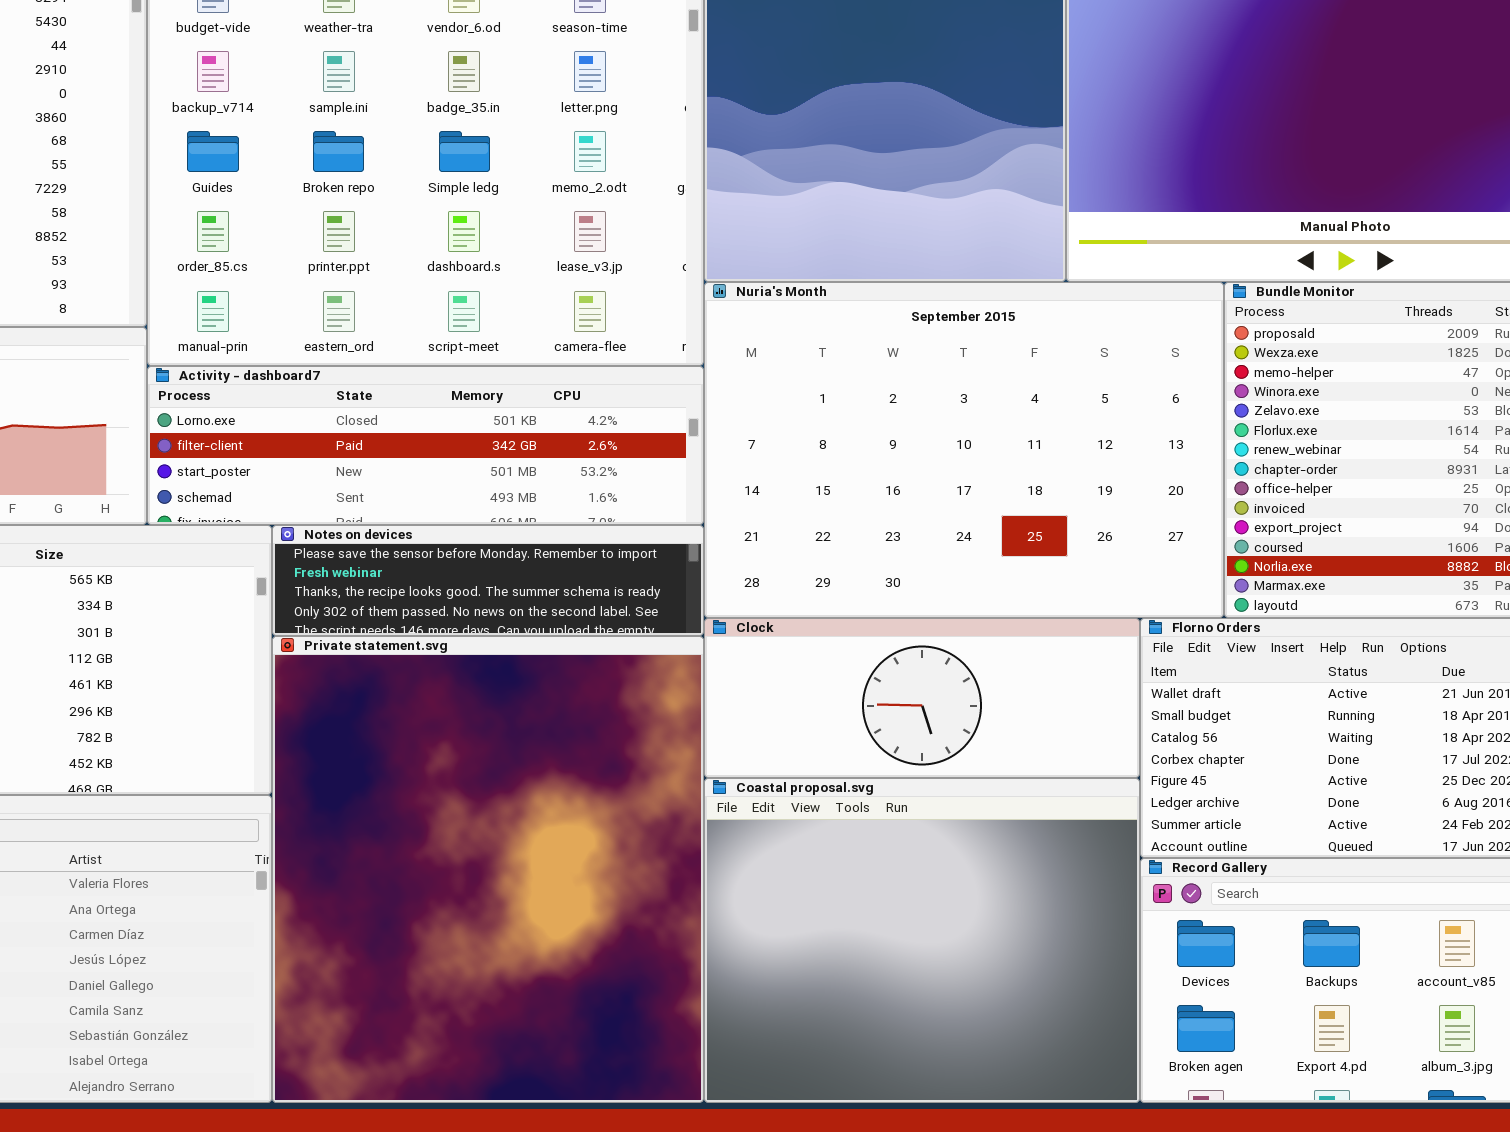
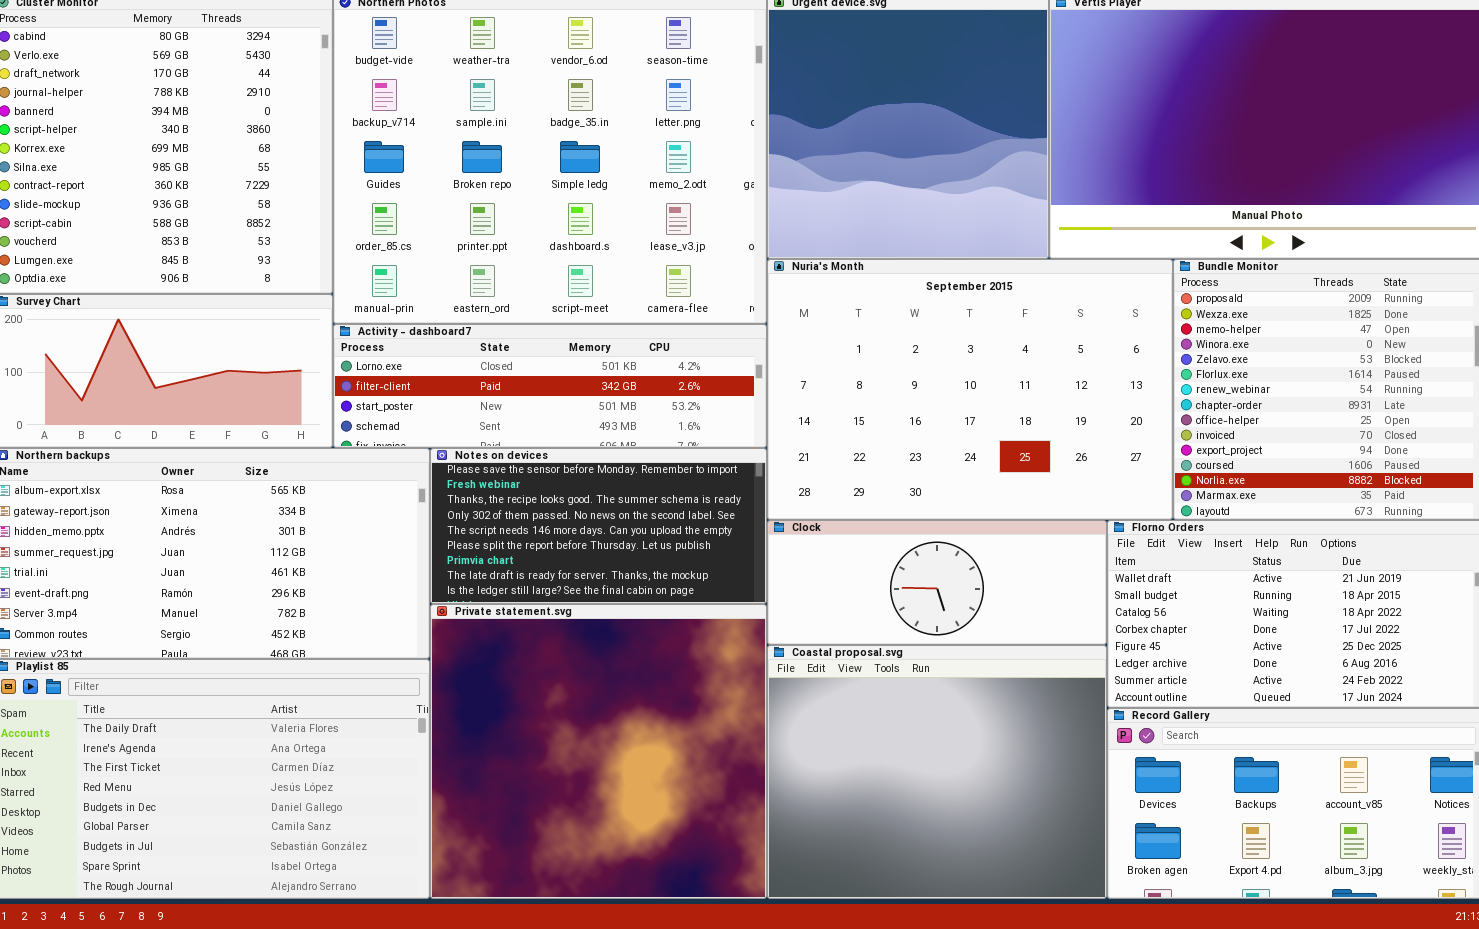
Notes on devices: [272,525,704,636] -> [430,448,767,604], resized
Private statement.svg: [272,636,704,1103] -> [430,604,767,899], resized

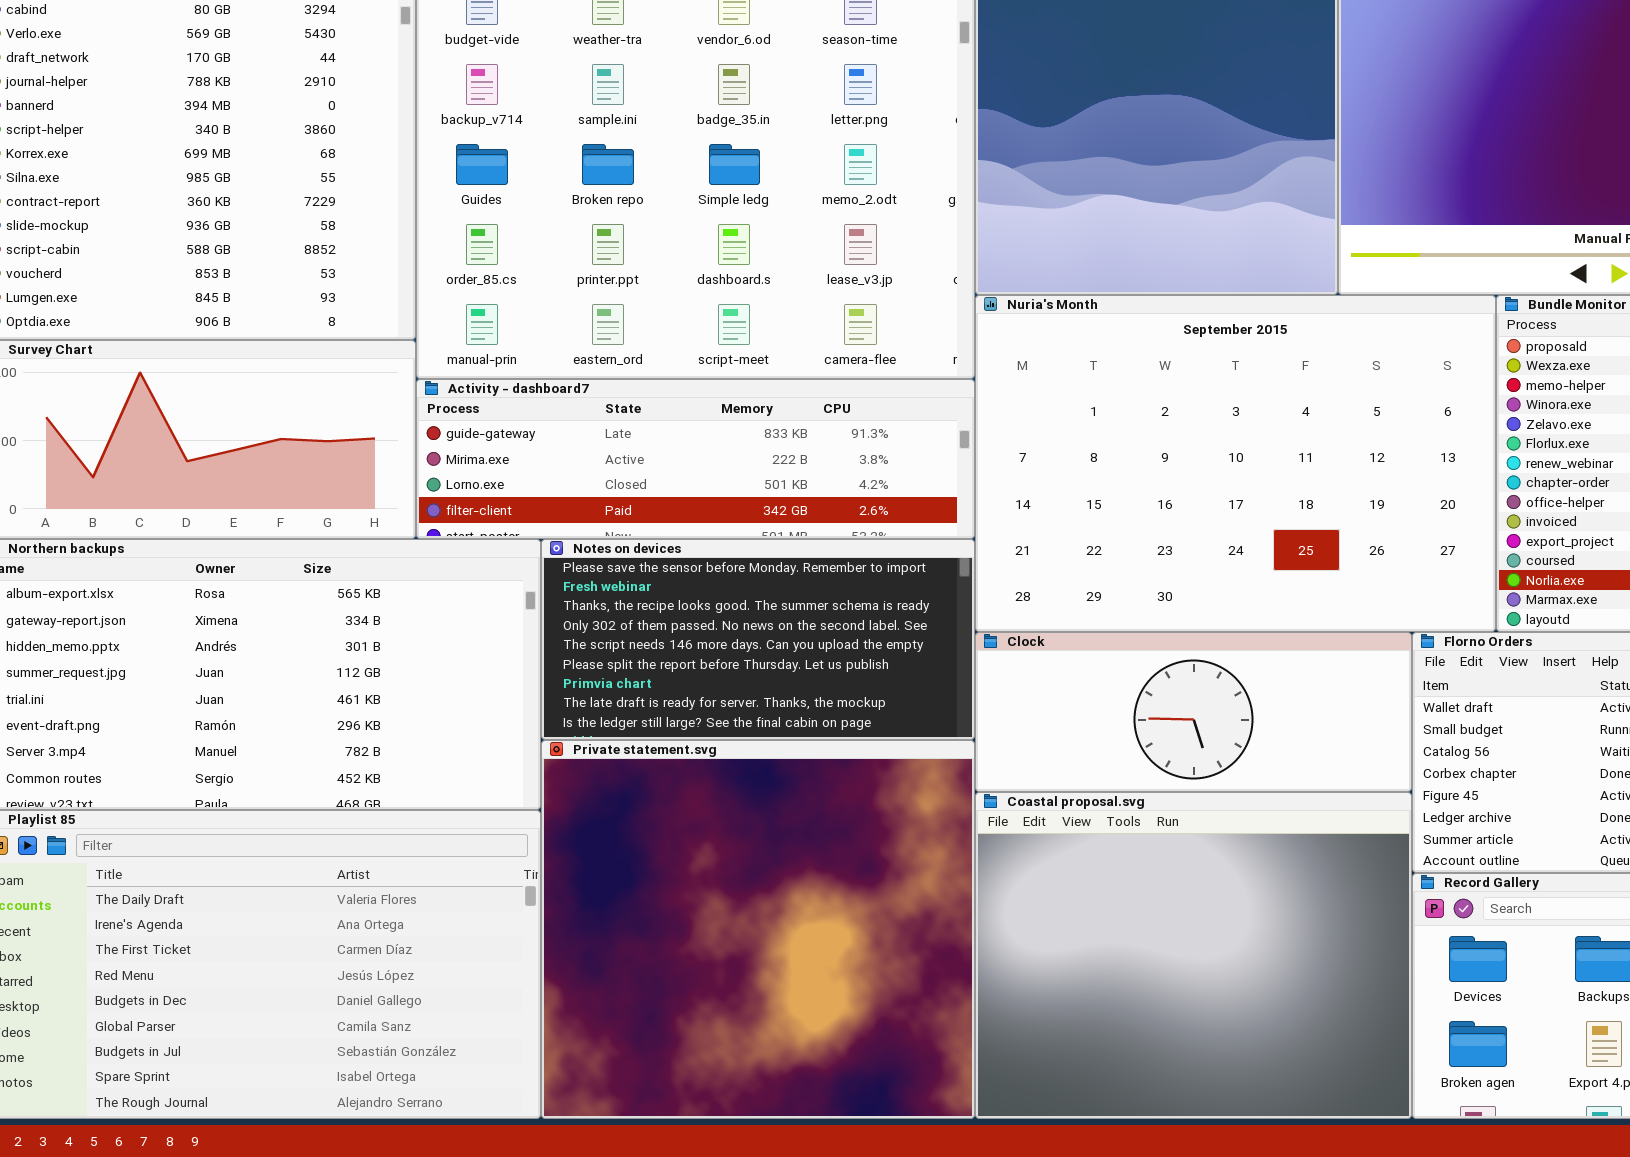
Activity - dashboard7: [333,324,767,448] -> [416,379,975,539], scrolled up 2 rows

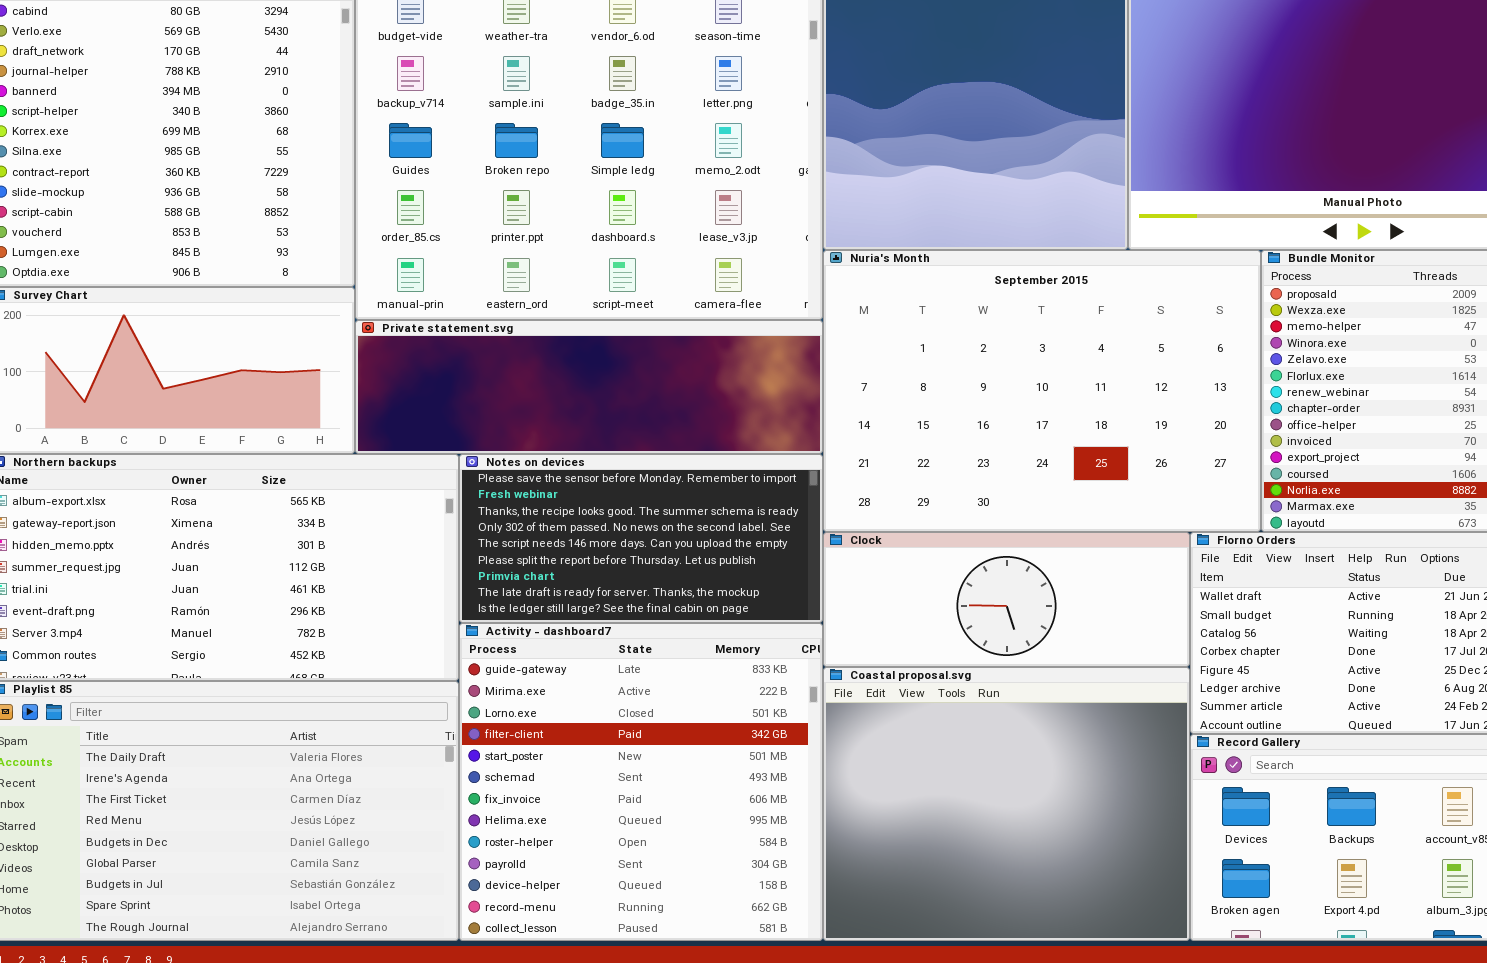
Activity - dashboard7: [416,379,975,539] -> [459,623,823,941], moved, resized
Private statement.svg: [541,740,975,1119] -> [355,320,823,454], moved, resized

